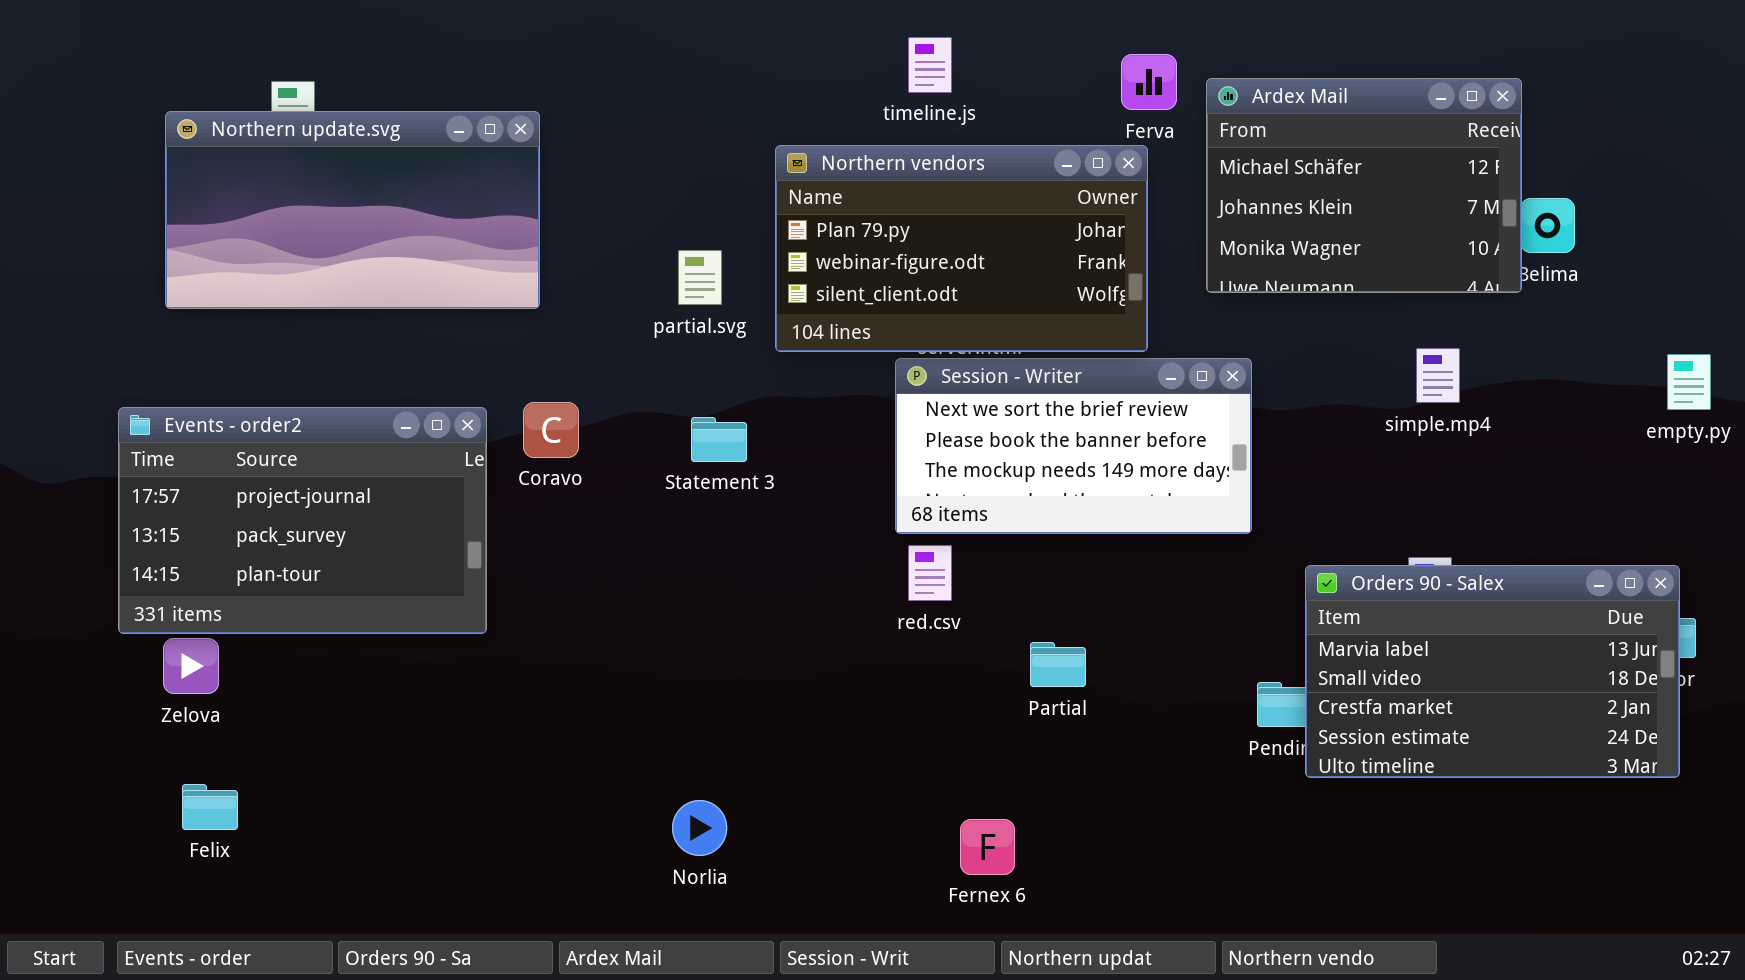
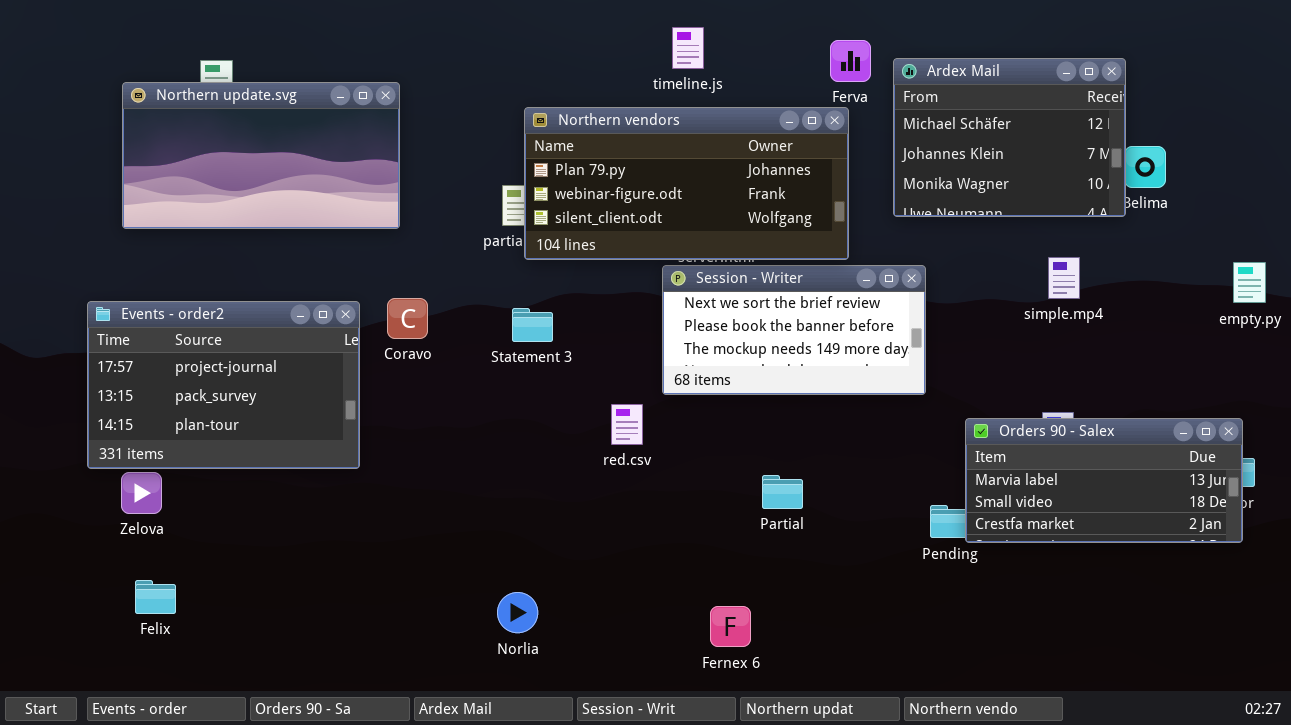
Northern vendors: [775,145,1148,352] -> [524,107,849,260], resized
red.csv: [908,545,952,601] -> [611,404,643,445], moved
Orders 90 - Salex: [1305,565,1680,778] -> [965,418,1243,543], resized

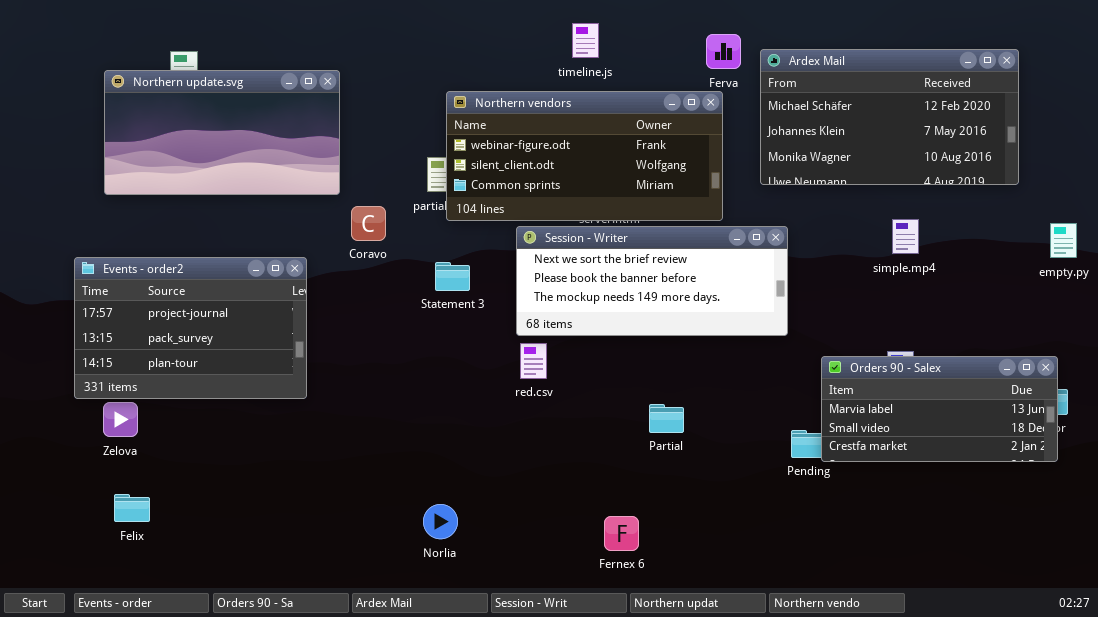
Ardex Mail: [893,58,1126,217] -> [760,49,1019,185], resized
Northern vendors: [524,107,849,260] -> [446,91,723,221], scrolled down 1 row
Session - Writer: [662,265,926,395] -> [516,226,788,336], resized
Coravo: [387,298,428,339] -> [351,206,386,241], moved

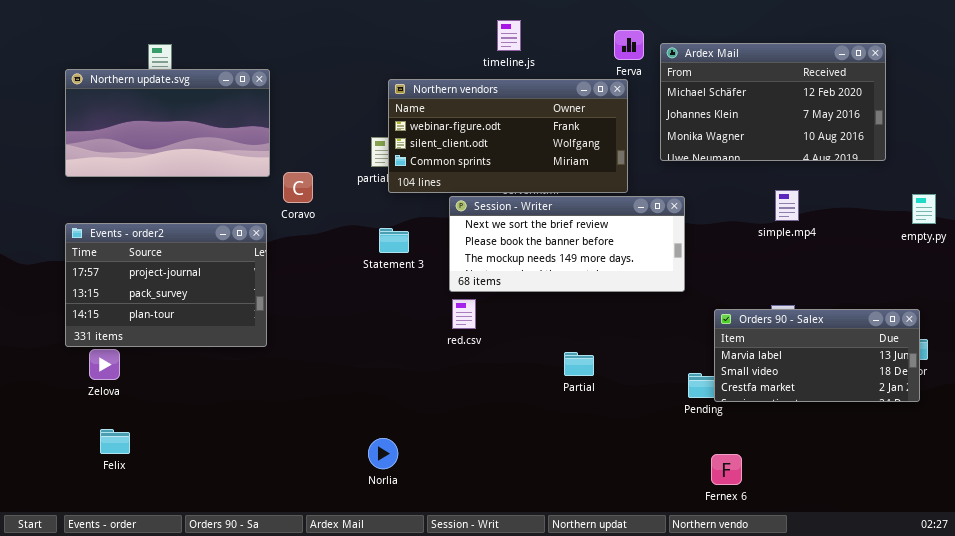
Northern update.svg: [104,70,340,195] -> [65,69,270,177], moved
Coravo: [351,206,386,241] -> [283,172,313,203], moved
Fernex 6: [604,516,639,551] -> [711,454,742,485], moved

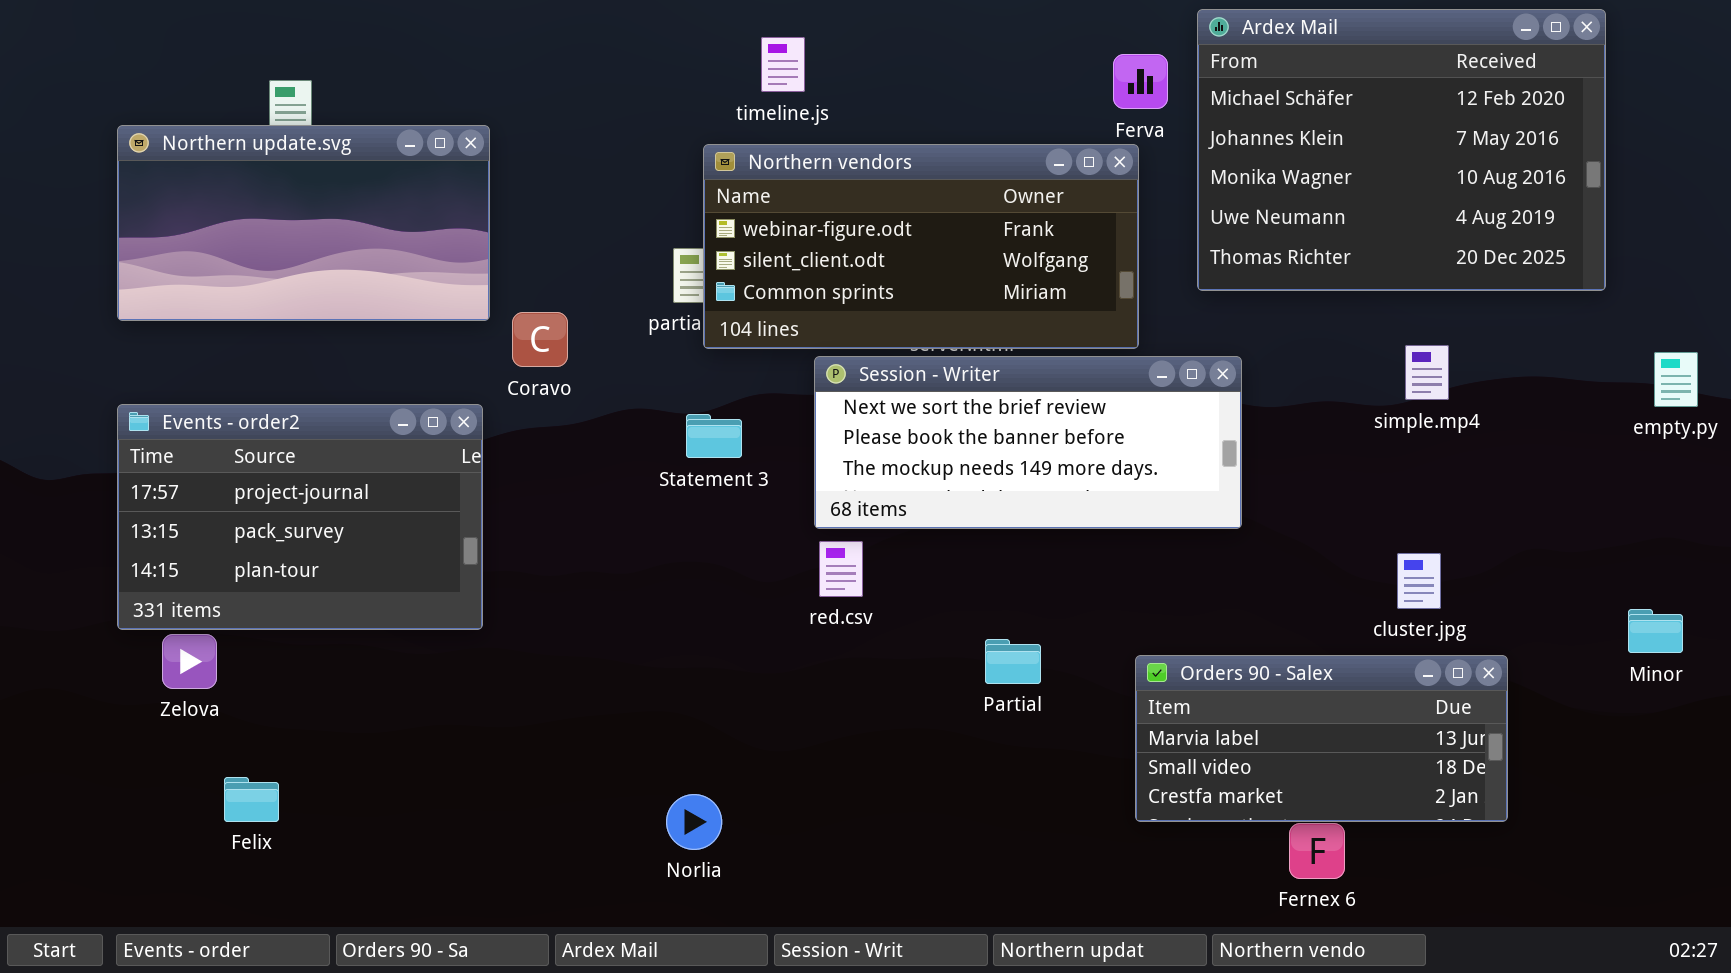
timeline.js: [497,20,521,51] -> [761,37,805,92], moved
Ardex Mail: [660,43,886,161] -> [1197,9,1606,291], resized
Orders 90 - Salex: [714,309,920,402] -> [1135,655,1508,822], moved
Partial: [564,352,594,376] -> [985,639,1041,684], moved
Felix: [100,429,130,454] -> [224,777,279,822], moved

